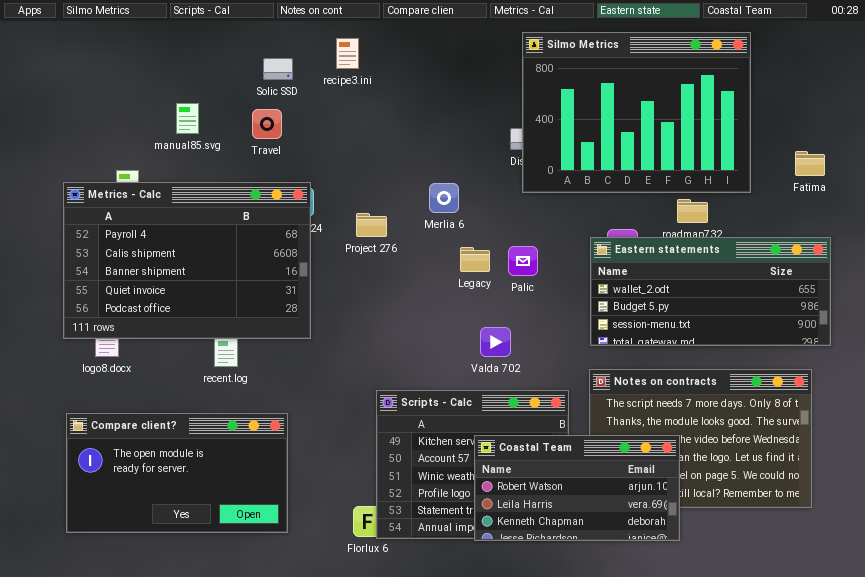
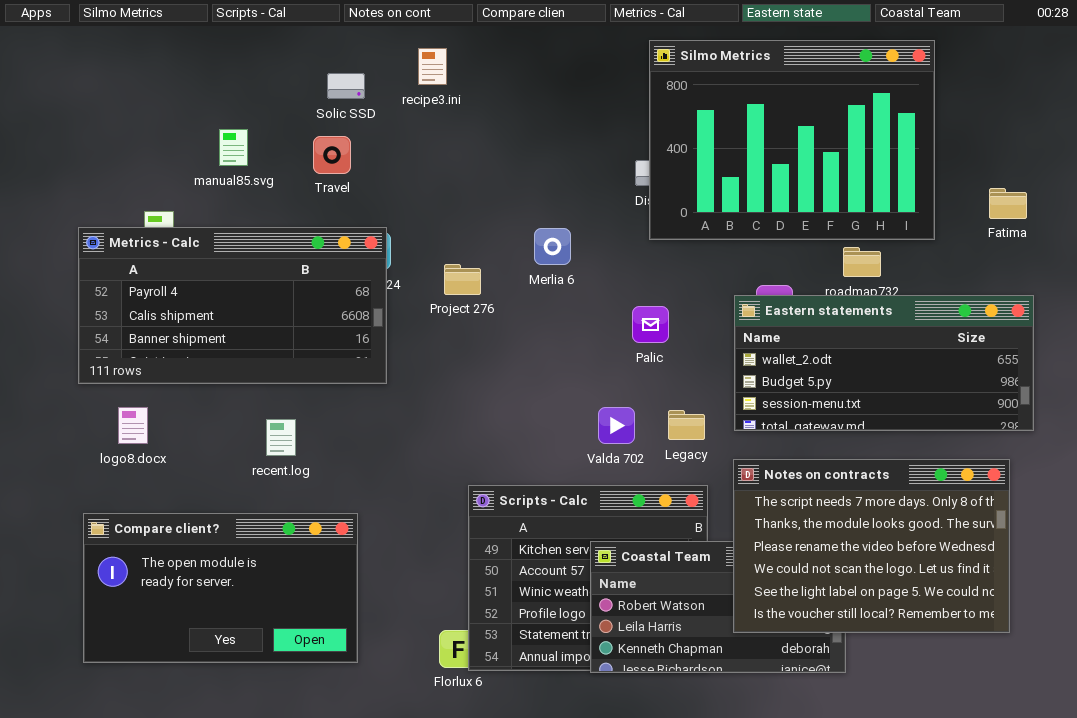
Metrics - Calc: [63,182,311,339] -> [78,227,387,384], resized
Legacy: [460,247,490,272] -> [668,410,705,440], moved
Notes on contracts: [589,369,812,508] -> [733,459,1010,633], raised

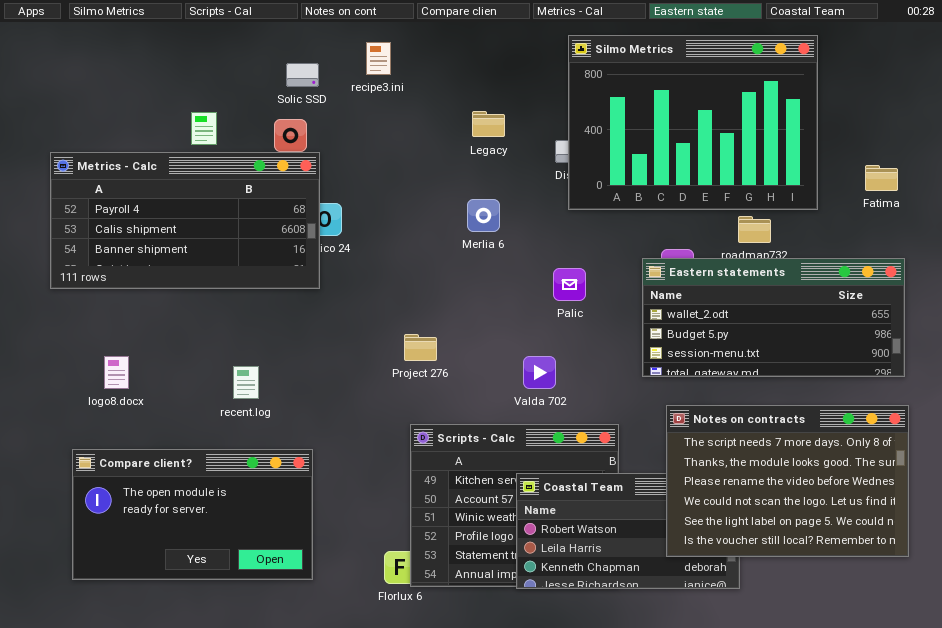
Metrics - Calc: [78,227,387,384] -> [50,152,320,289], moved
Project 276: [444,264,481,295] -> [404,334,437,361], moved
Legacy: [668,410,705,440] -> [472,111,505,137], moved
Notes on contracts: [733,459,1010,633] -> [666,405,909,557], moved

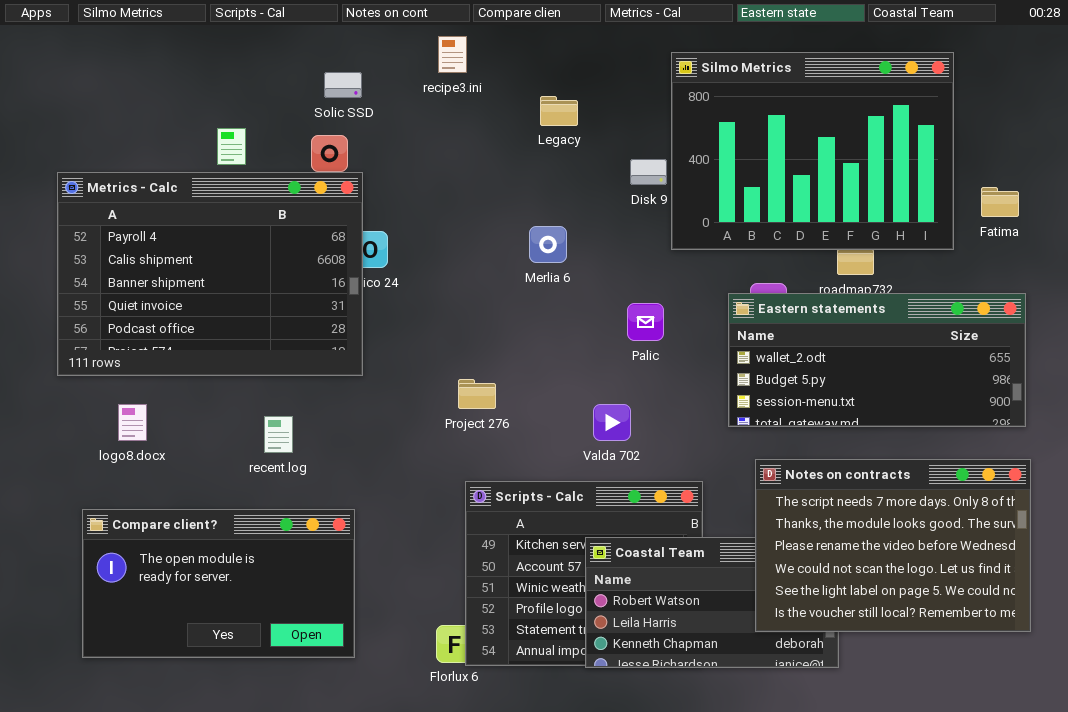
Silmo Metrics: [568,35,818,210] -> [671,52,954,250], moved
recipe3.ini: [366,42,391,75] -> [438,36,467,73], moved
Legacy: [472,111,505,137] -> [540,96,578,126], moved
Metrics - Calc: [50,152,320,289] -> [57,172,363,376], resized

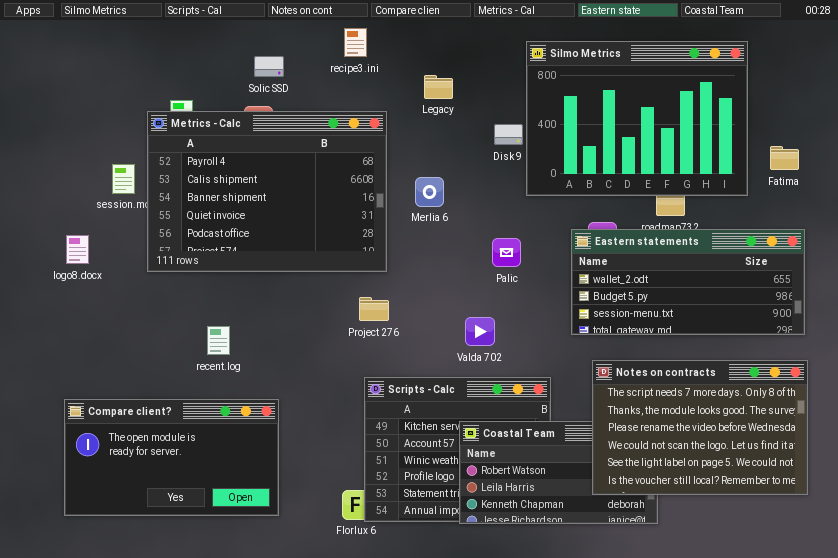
Metrics - Calc: [57,172,363,376] -> [147,111,387,272], moved
logo8.docx: [118,404,147,441] -> [66,235,89,264], moved

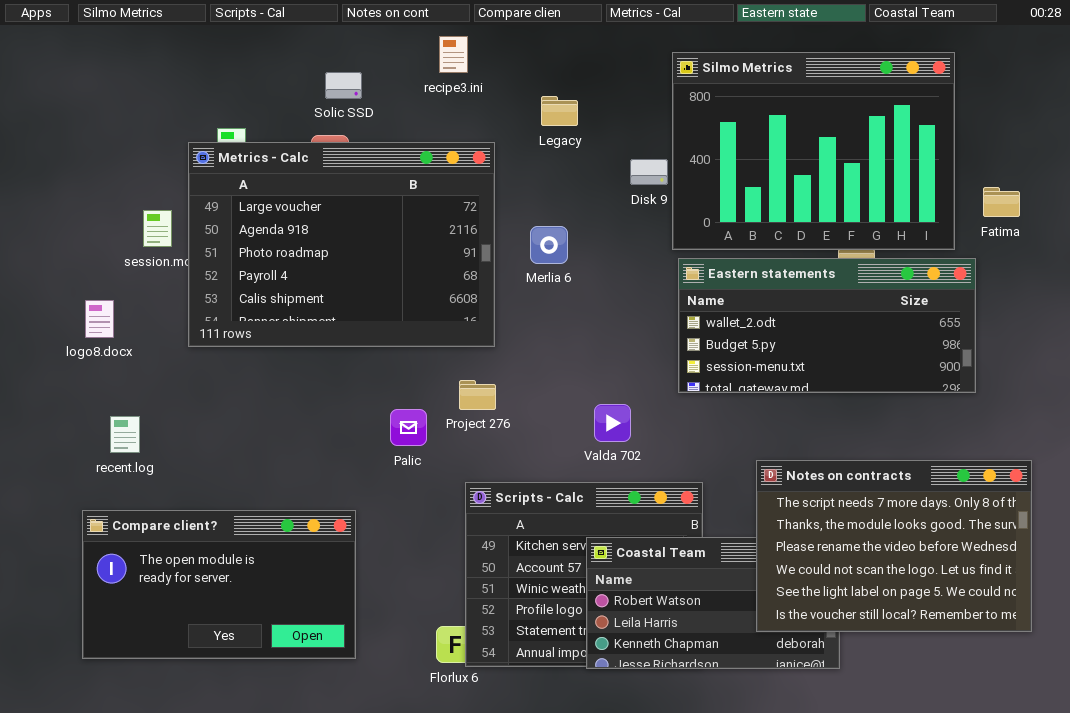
Metrics - Calc: [147,111,387,272] -> [188,142,495,347], scrolled up 3 rows
Eastern statements: [571,229,805,335] -> [678,258,976,393], moved
Palic: [492,238,521,267] -> [390,409,427,446], moved
recent.log: [207,326,230,355] -> [110,416,140,453], moved

